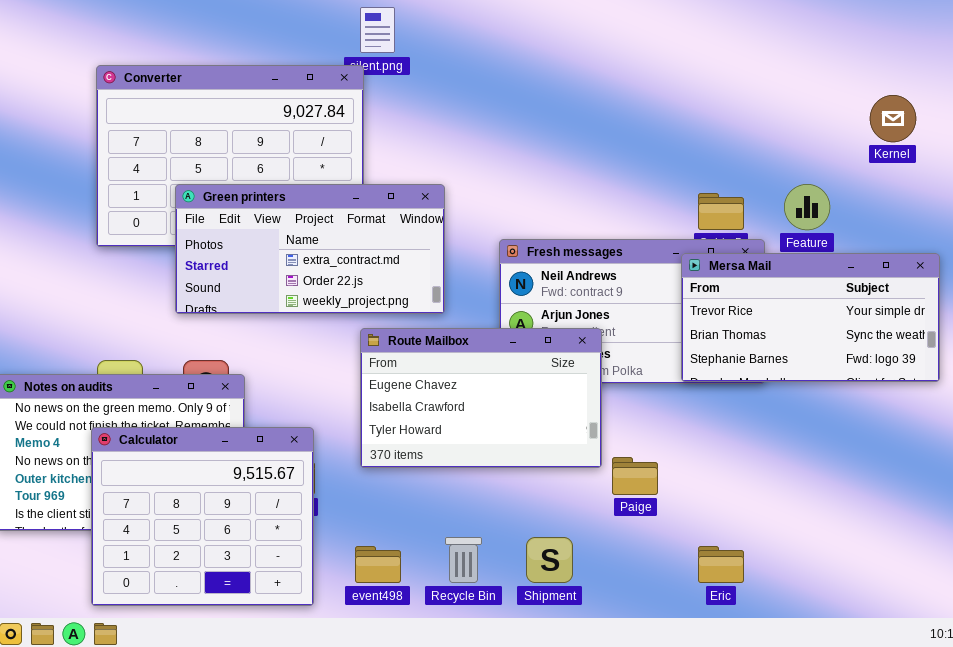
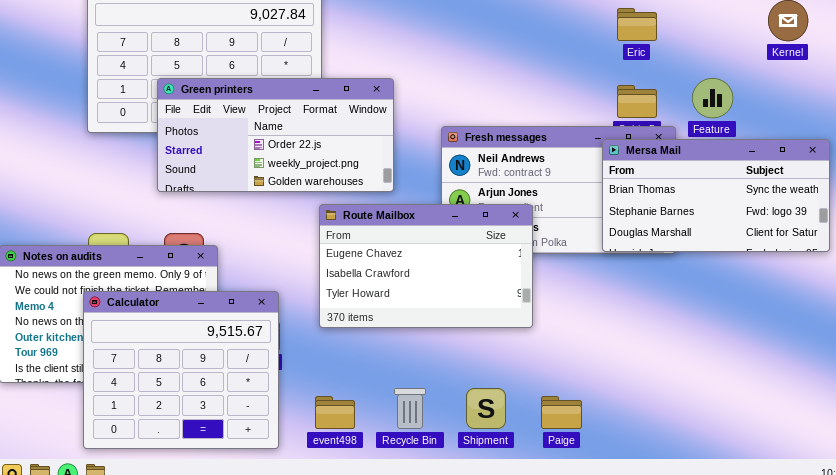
Green printers: [175,184,445,314] -> [157,78,394,192], scrolled down 1 row
Mersa Mail: [681,253,940,382] -> [602,139,830,252], scrolled down 1 row
Paige: [612,457,658,495] -> [541,396,582,429], moved
Eric: [698,546,744,583] -> [617,8,657,41], moved

